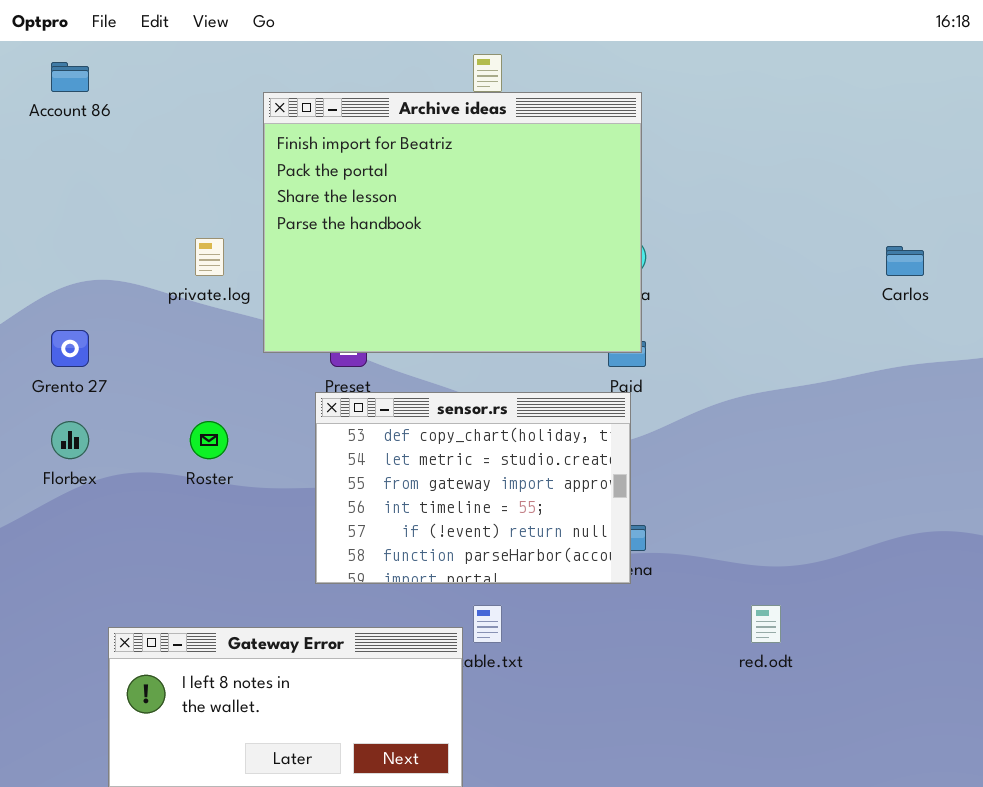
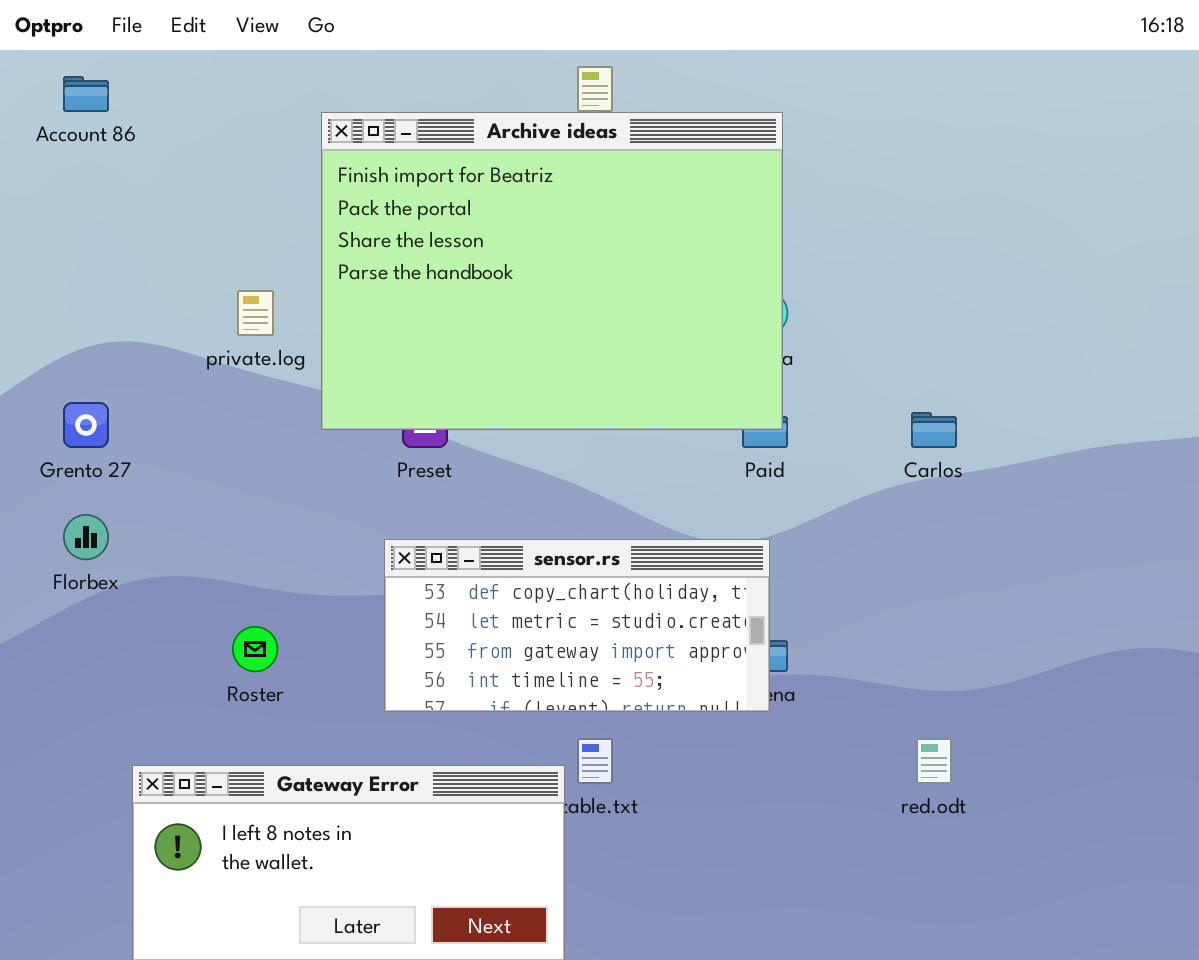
Carlos: [886,246,924,276] -> [911,412,957,448], moved
sensor.rs: [315,392,631,584] -> [384,539,770,712], resized
Roster: [190,421,228,459] -> [232,626,278,672], moved

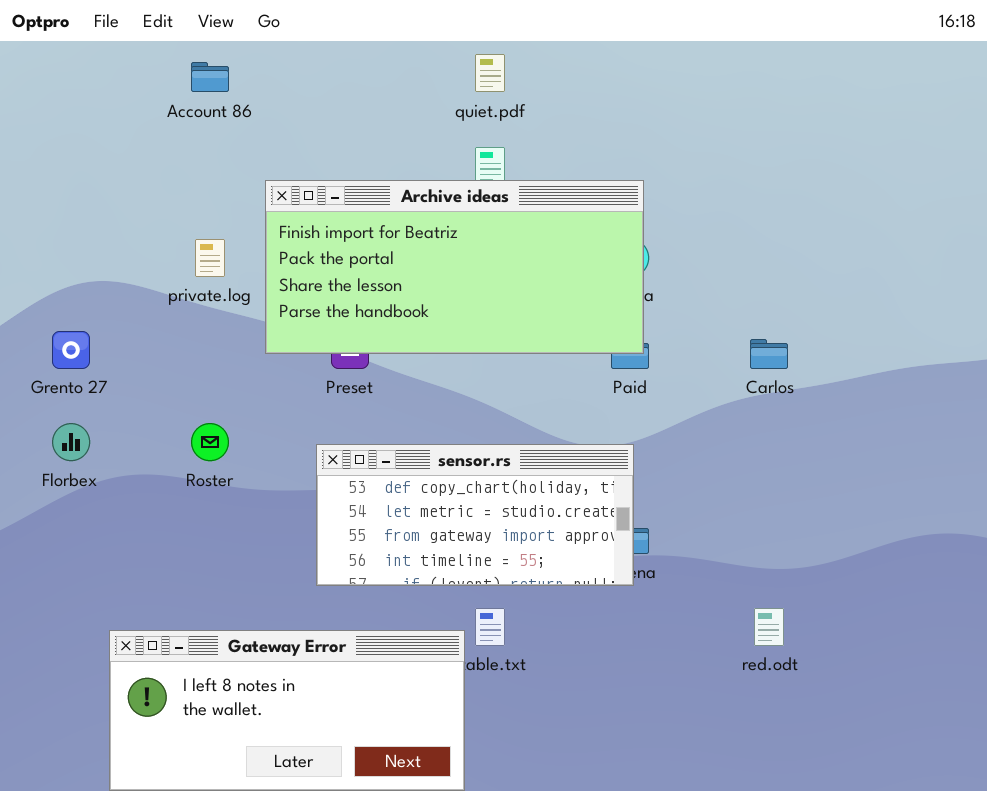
Account 86: [63,76,109,112] -> [191,62,229,92], moved
Archive ideas: [321,112,783,430] -> [265,180,644,354], resized
Roster: [232,626,278,672] -> [191,423,229,461], moved

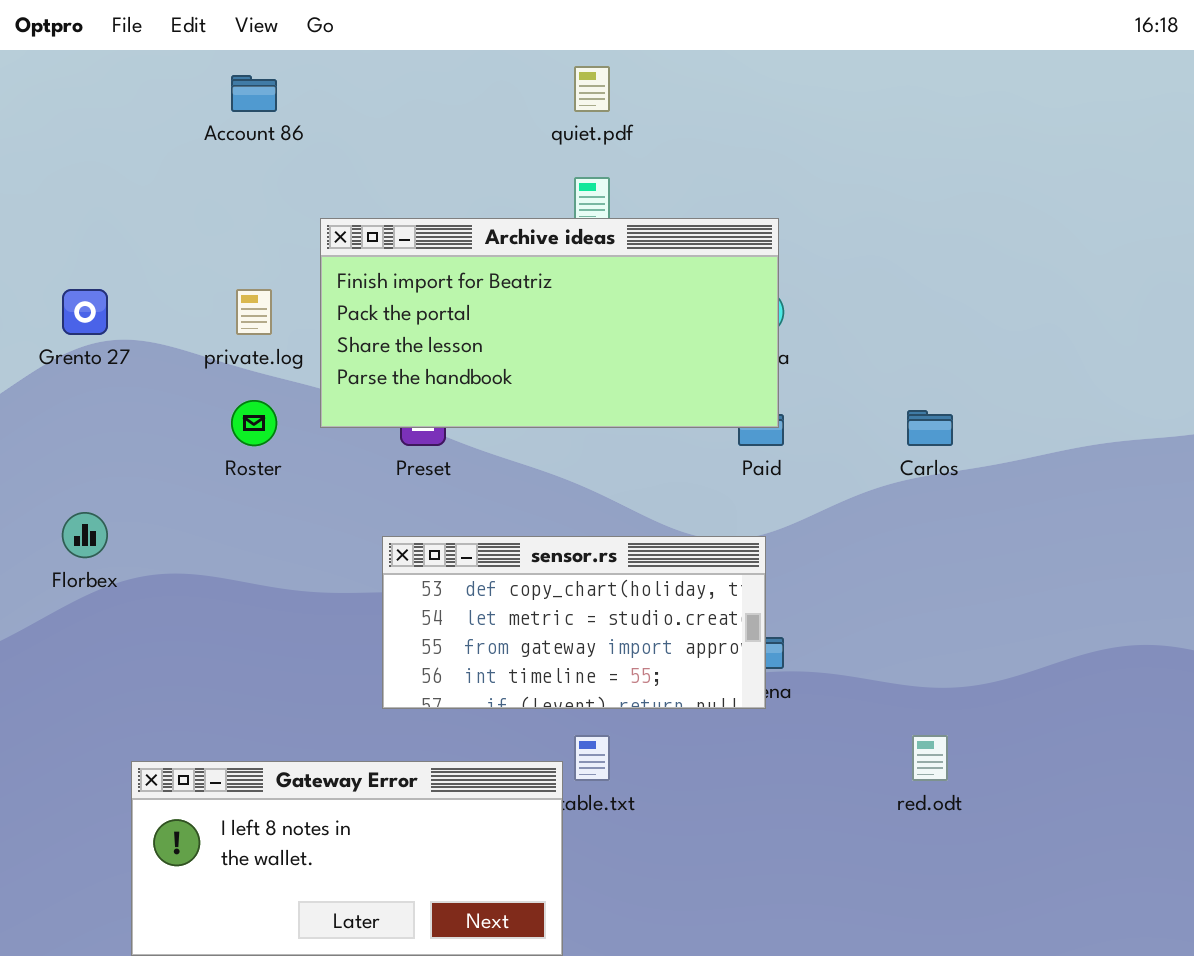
Grento 27: [52,331,90,369] -> [62,289,108,335], moved
Roster: [191,423,229,461] -> [231,400,277,446], moved

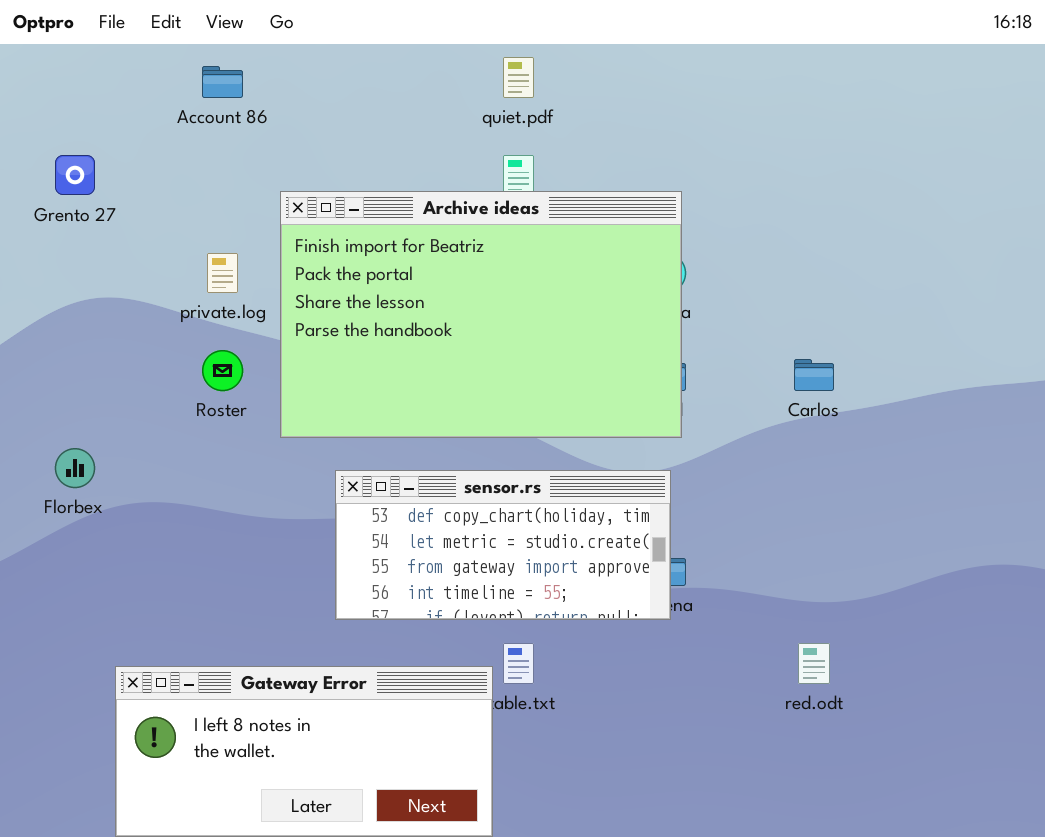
Archive ideas: [320,218,779,428] -> [280,191,682,438], resized
Grento 27: [62,289,108,335] -> [55,155,95,195], moved

